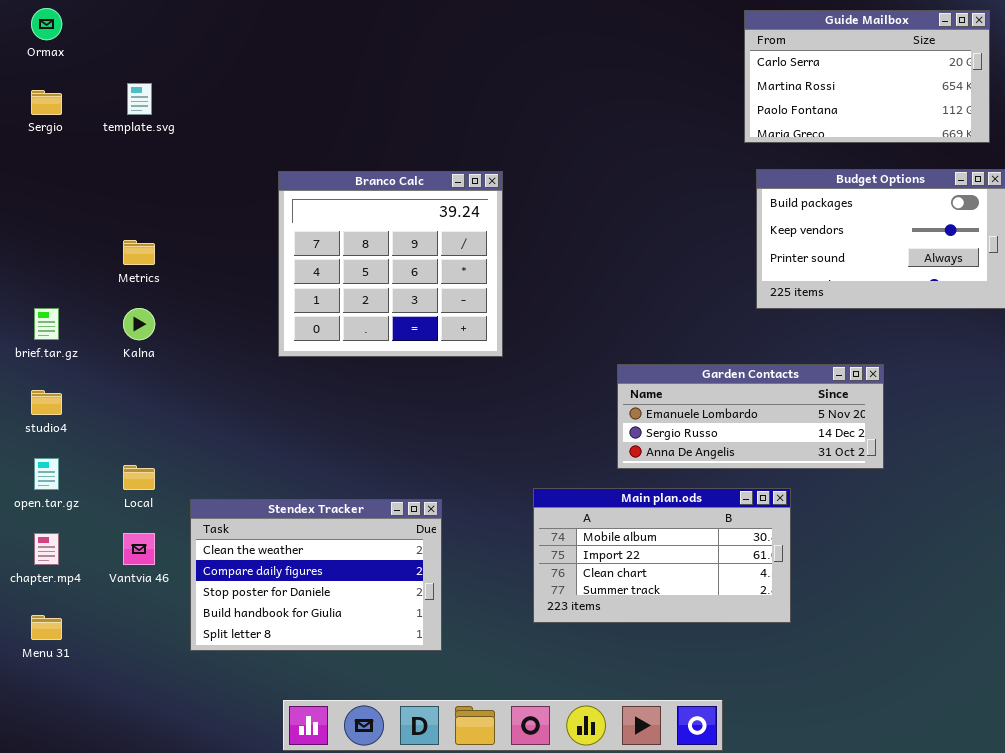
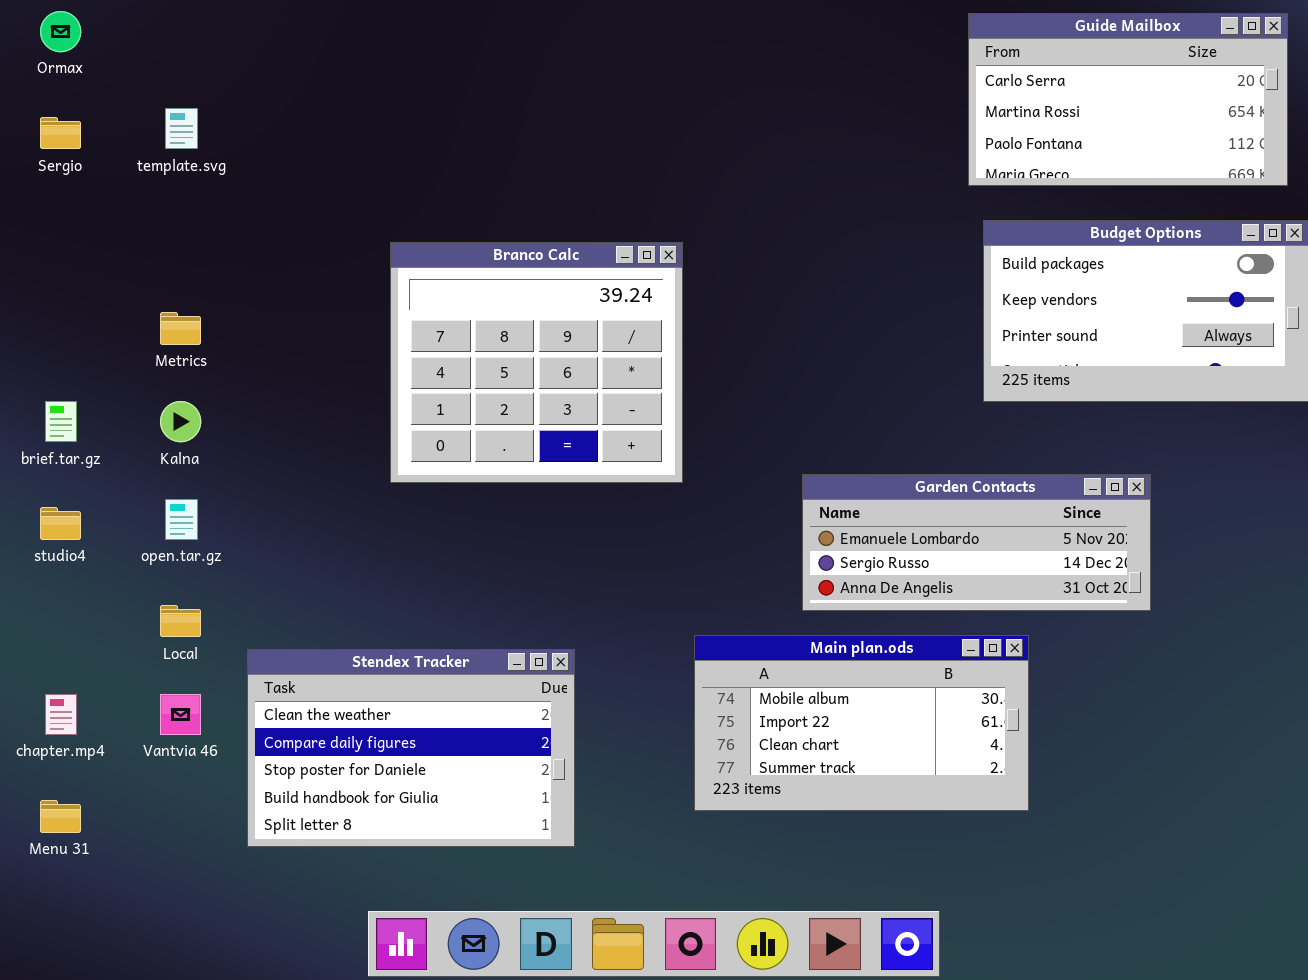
Branco Calc: [278,171,503,357] -> [390,242,683,483], moved
open.tar.gz: [34,458,59,490] -> [165,499,198,540], moved

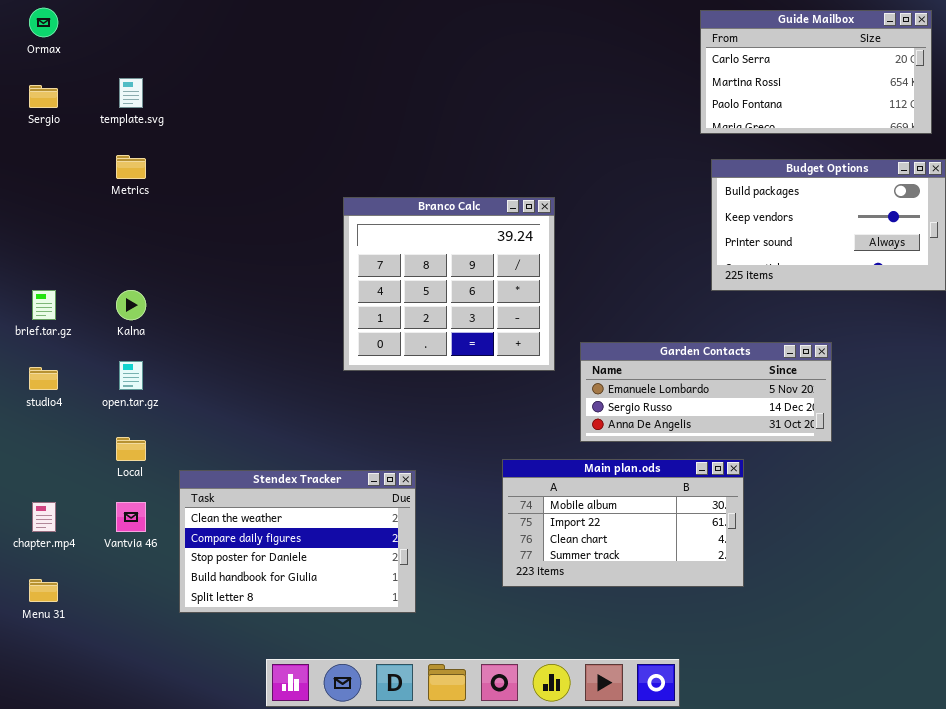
Branco Calc: [390,242,683,483] -> [343,197,555,371], moved
Metrics: [160,312,201,345] -> [116,155,146,179], moved

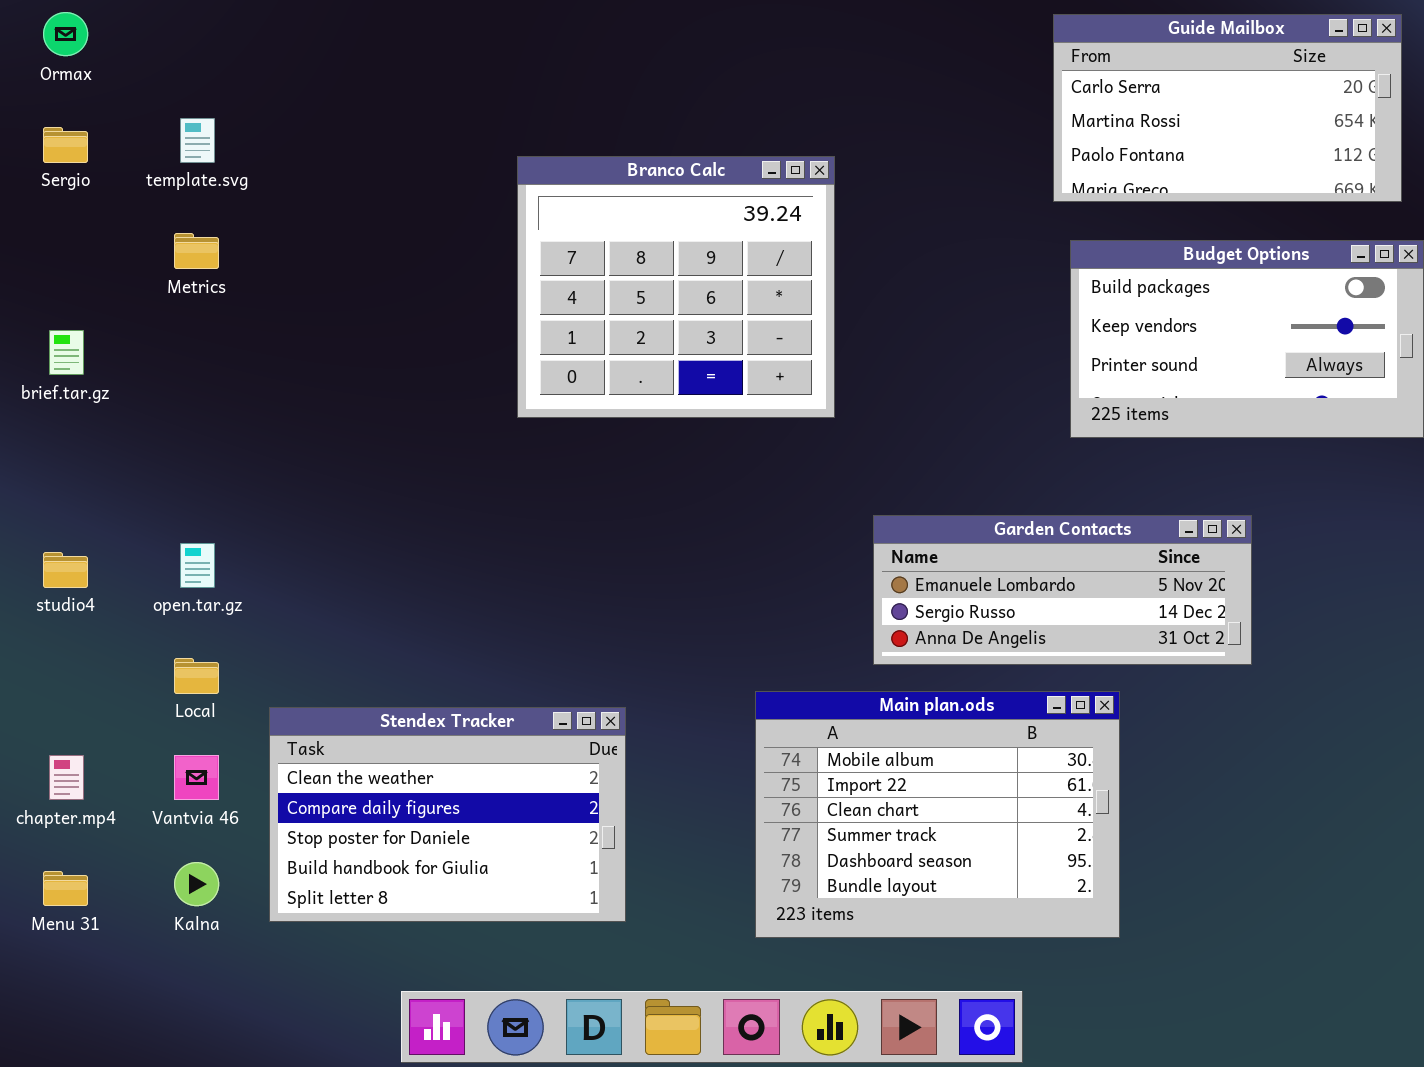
Branco Calc: [343,197,555,371] -> [517,156,835,418], moved
brief.tar.gz: [32,290,56,320] -> [49,330,84,375], moved
Kalna: [116,290,146,320] -> [174,862,219,906], moved
Main plan.ods: [502,459,744,587] -> [755,691,1120,938], resized

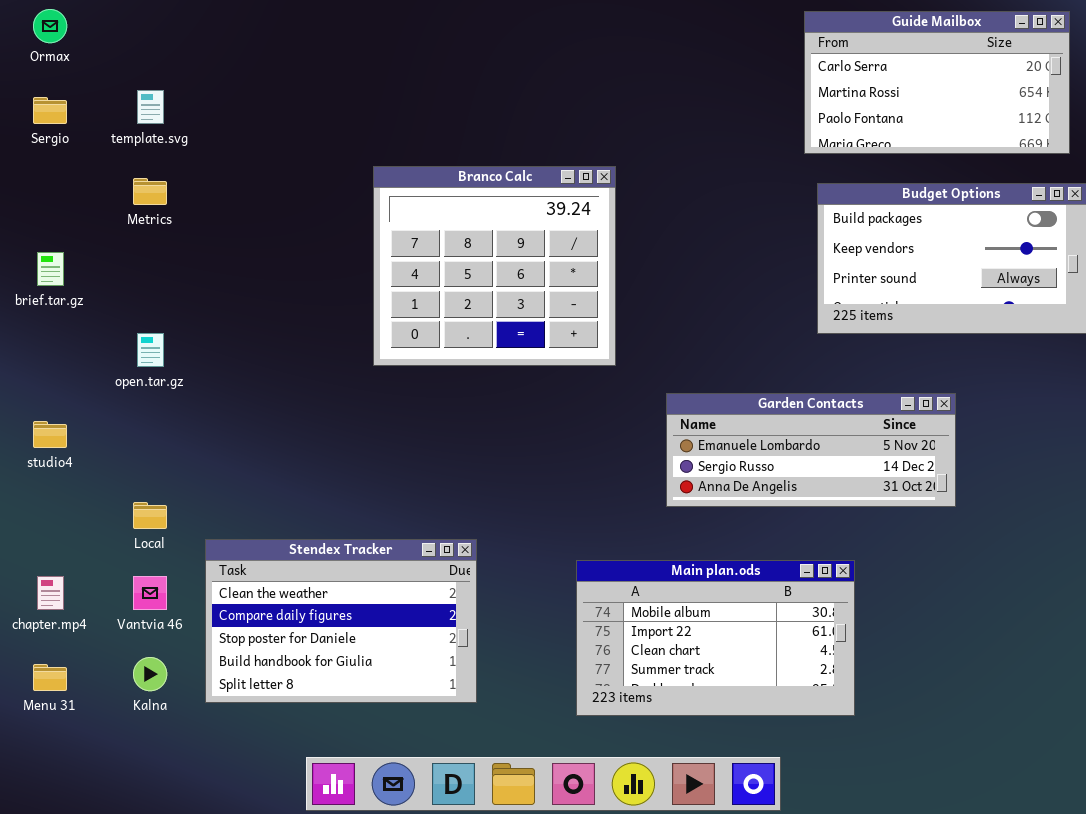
Branco Calc: [517,156,835,418] -> [373,166,616,366], moved
open.tar.gz: [180,543,215,588] -> [137,333,164,367], moved
Main plan.ods: [755,691,1120,938] -> [576,560,855,716], resized

